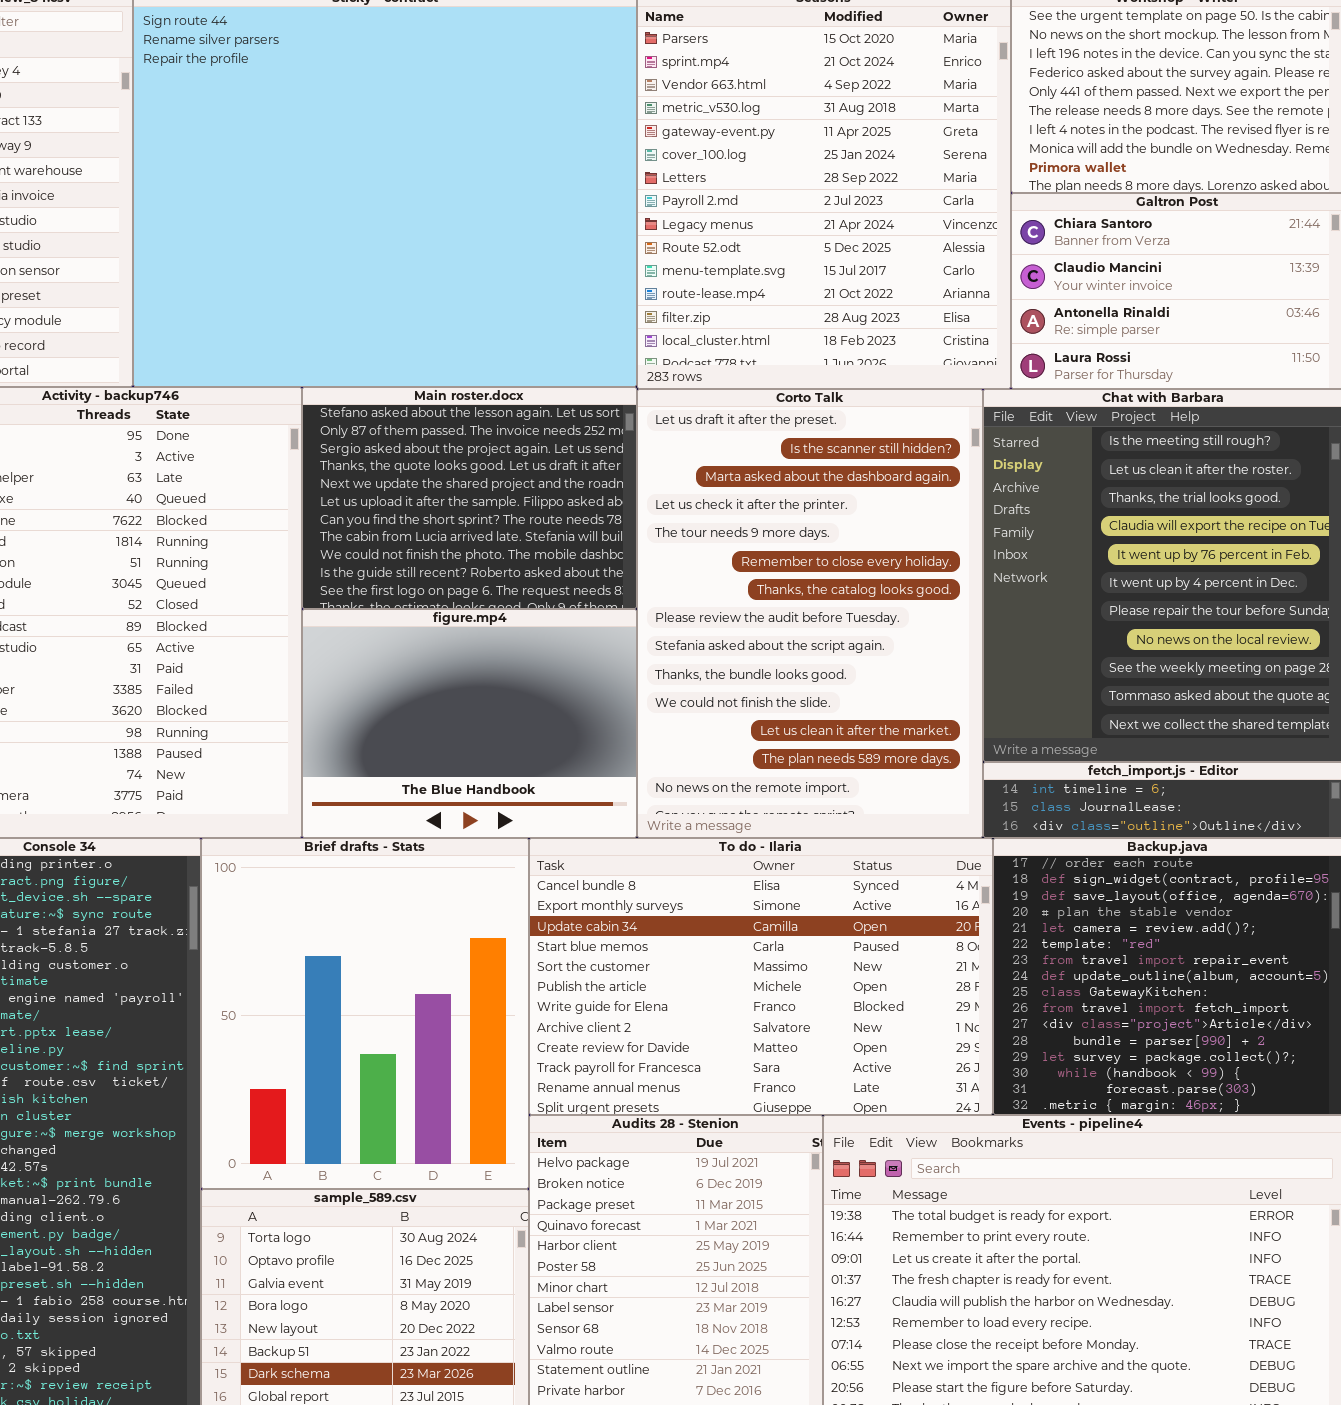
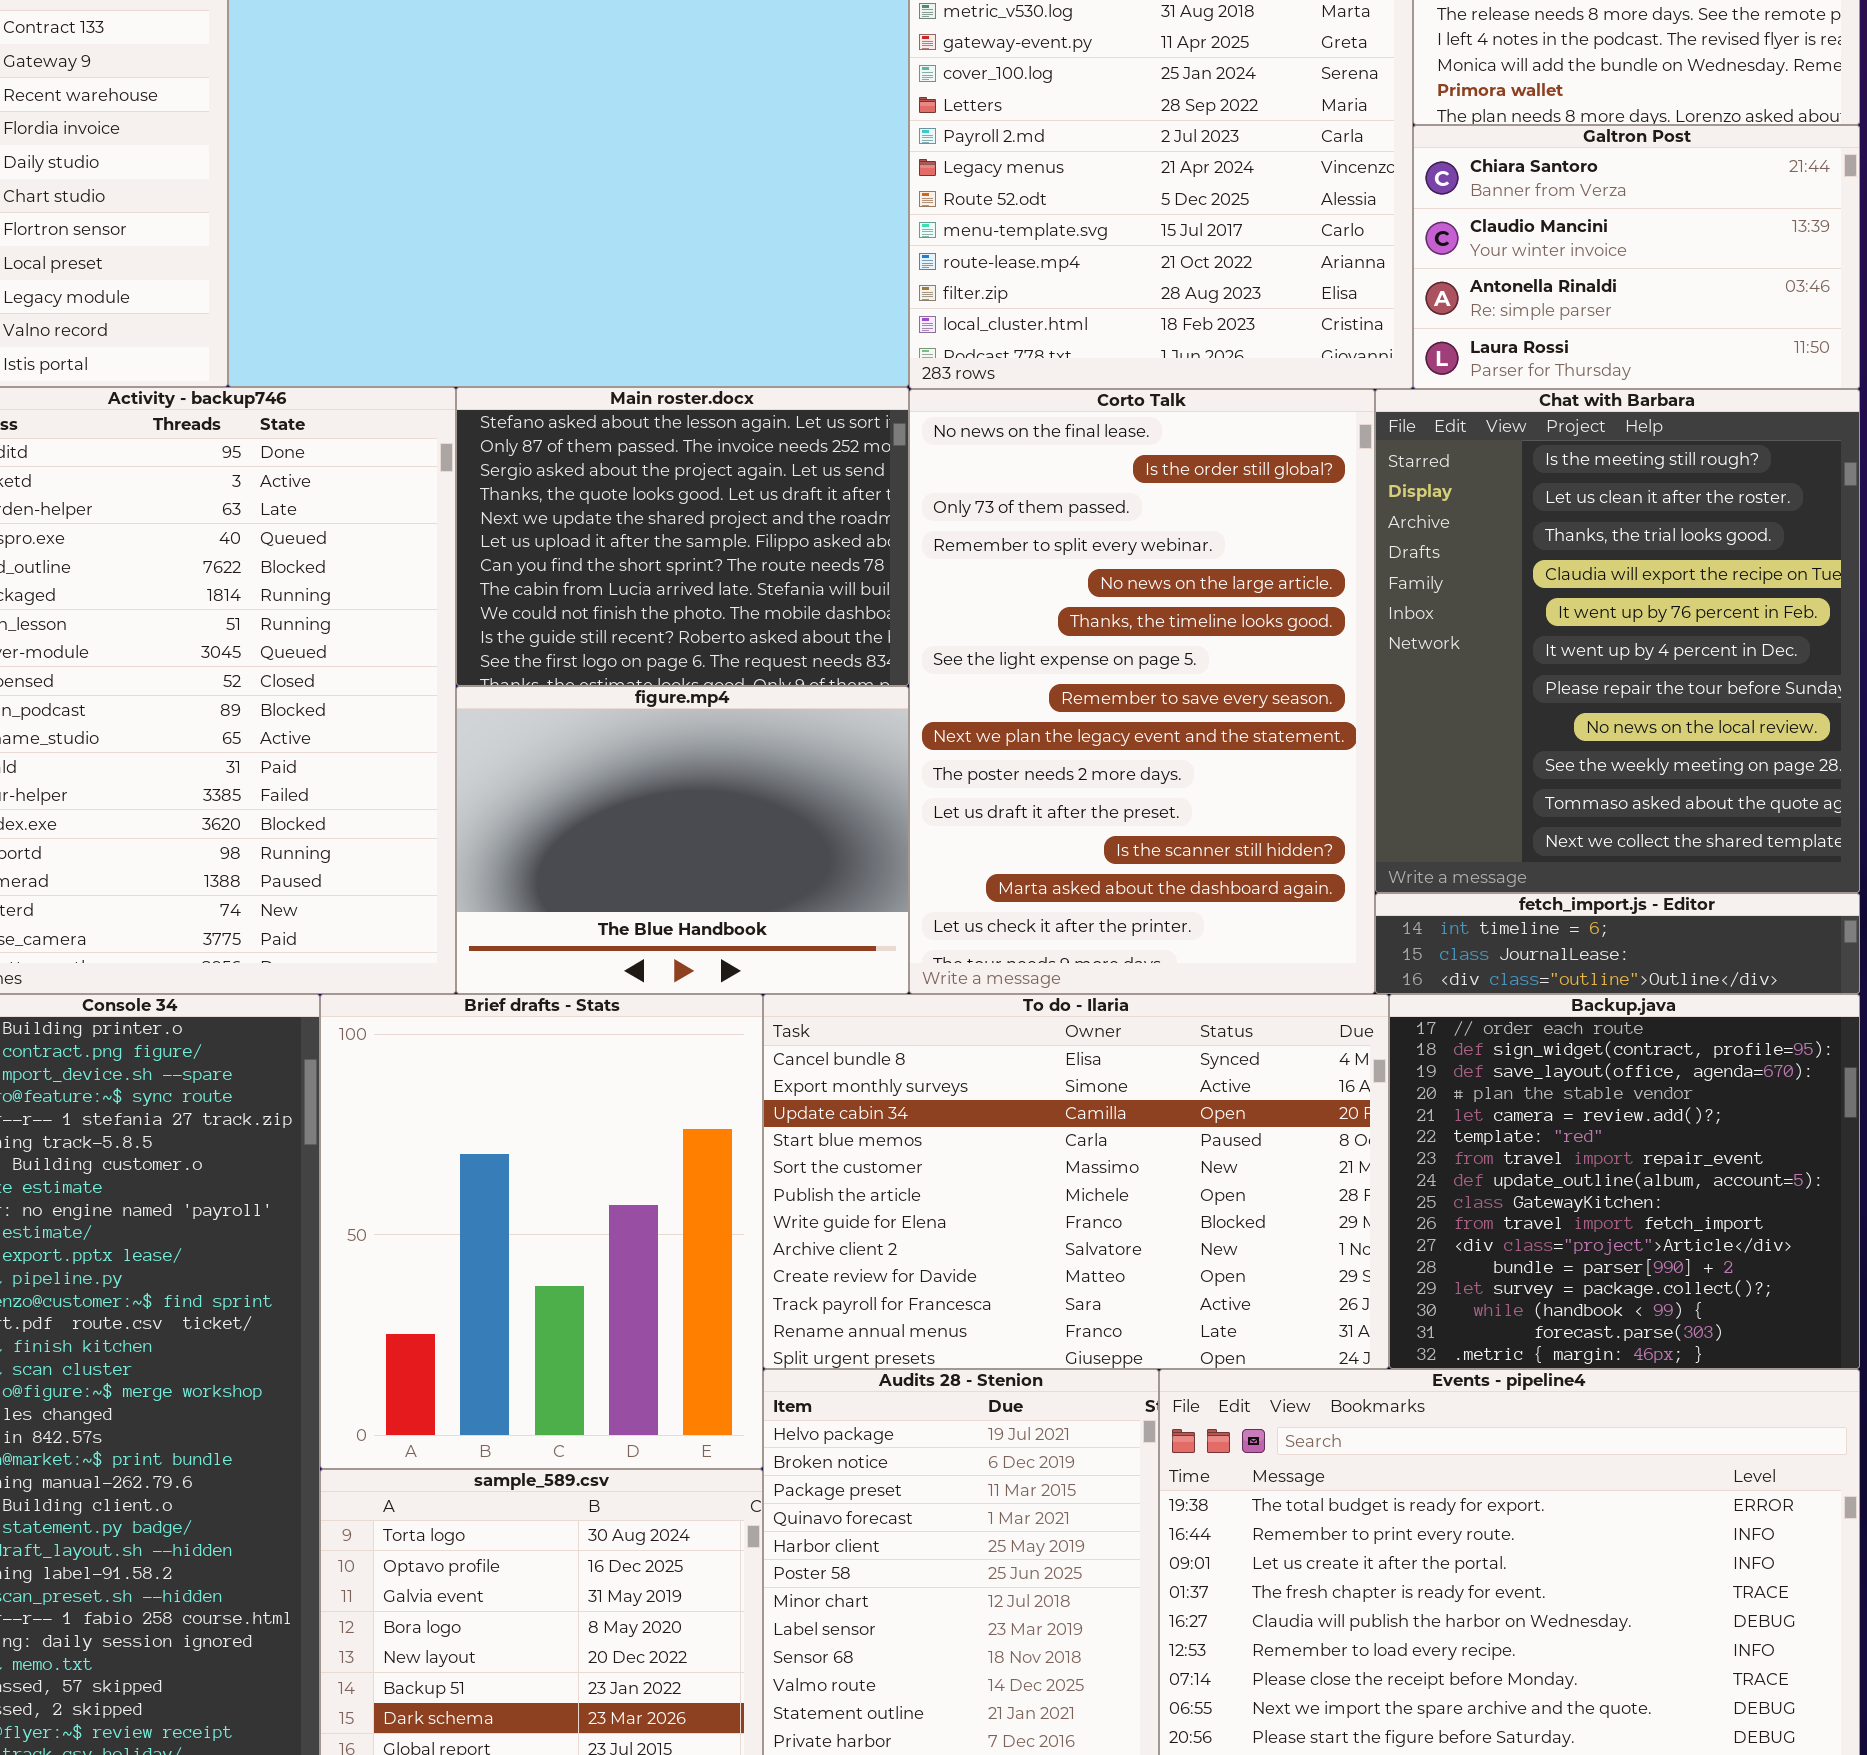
Corto Talk: [637,389,983,838] -> [909,389,1375,994], scrolled up 10 rows

